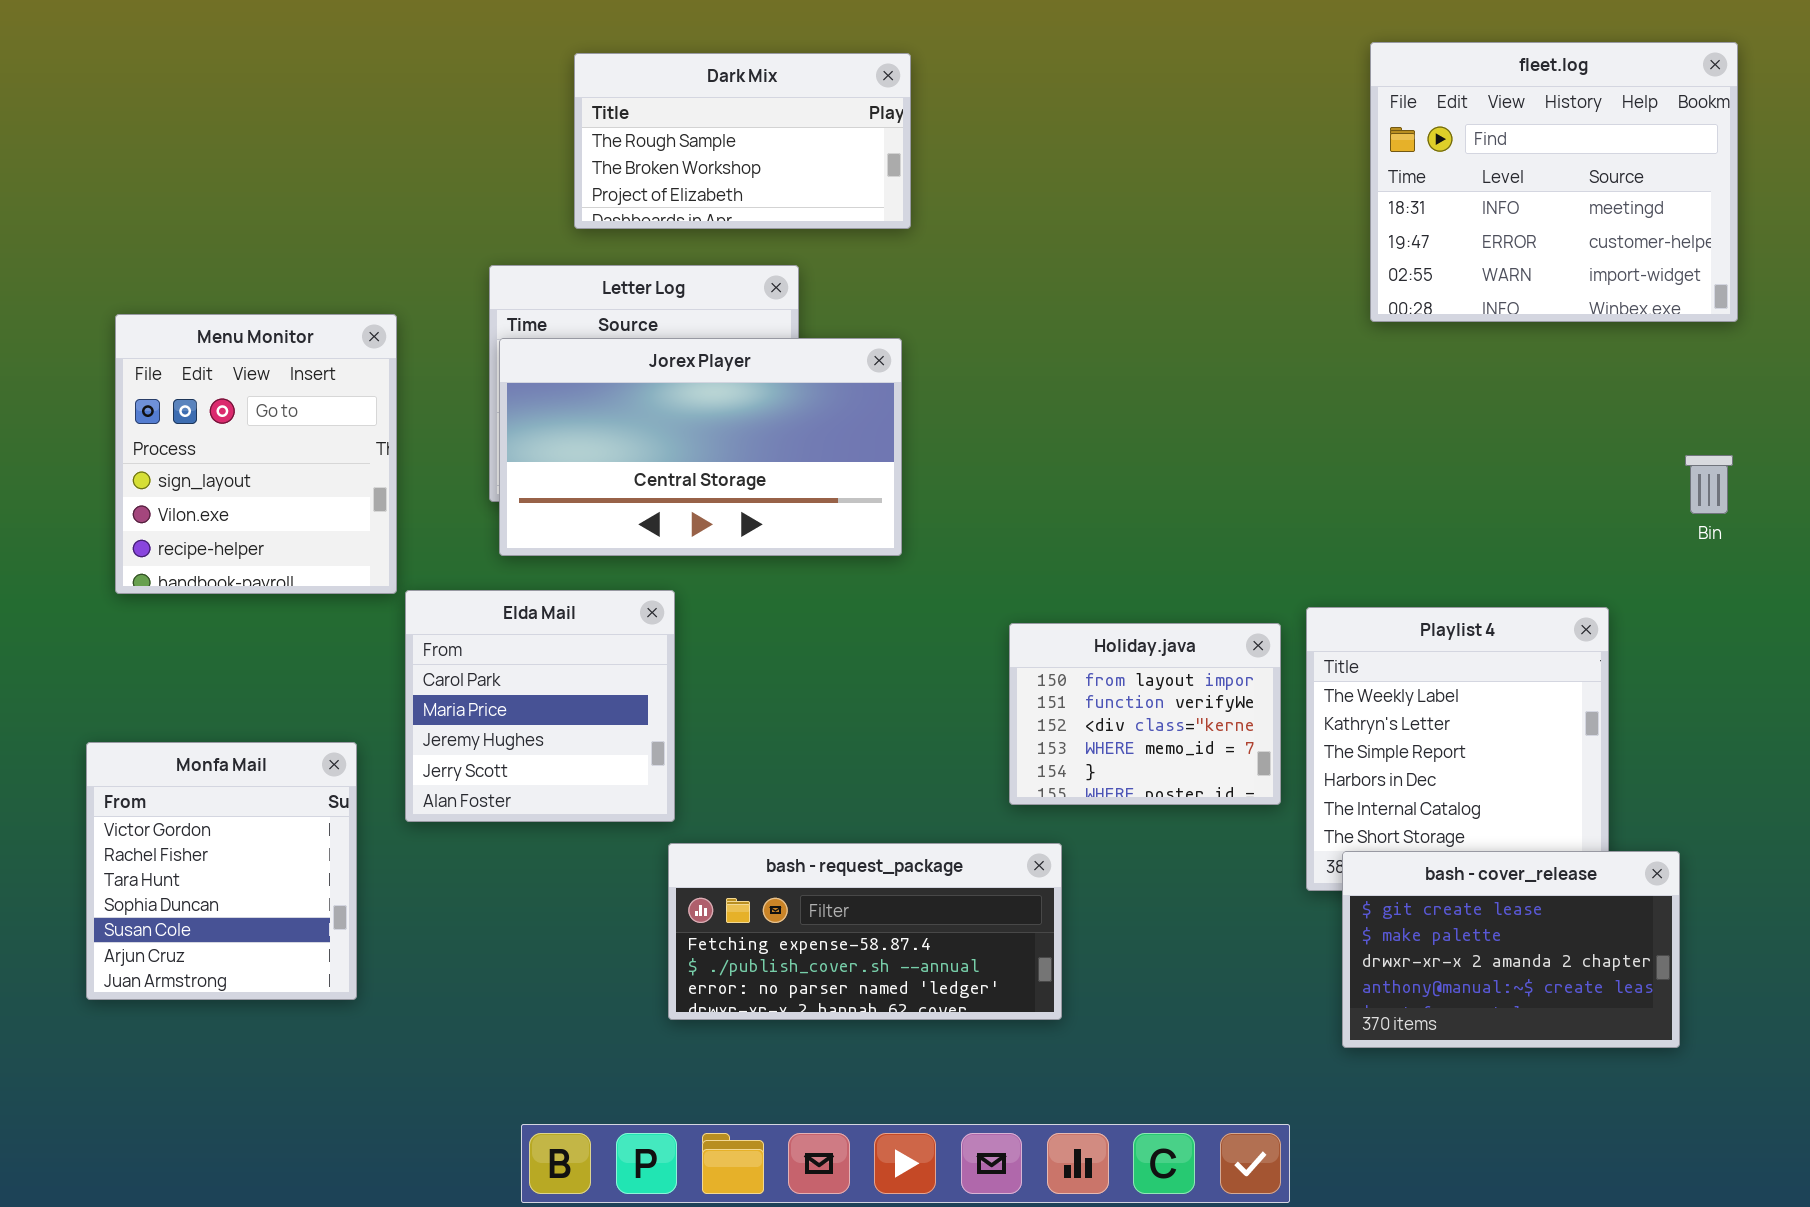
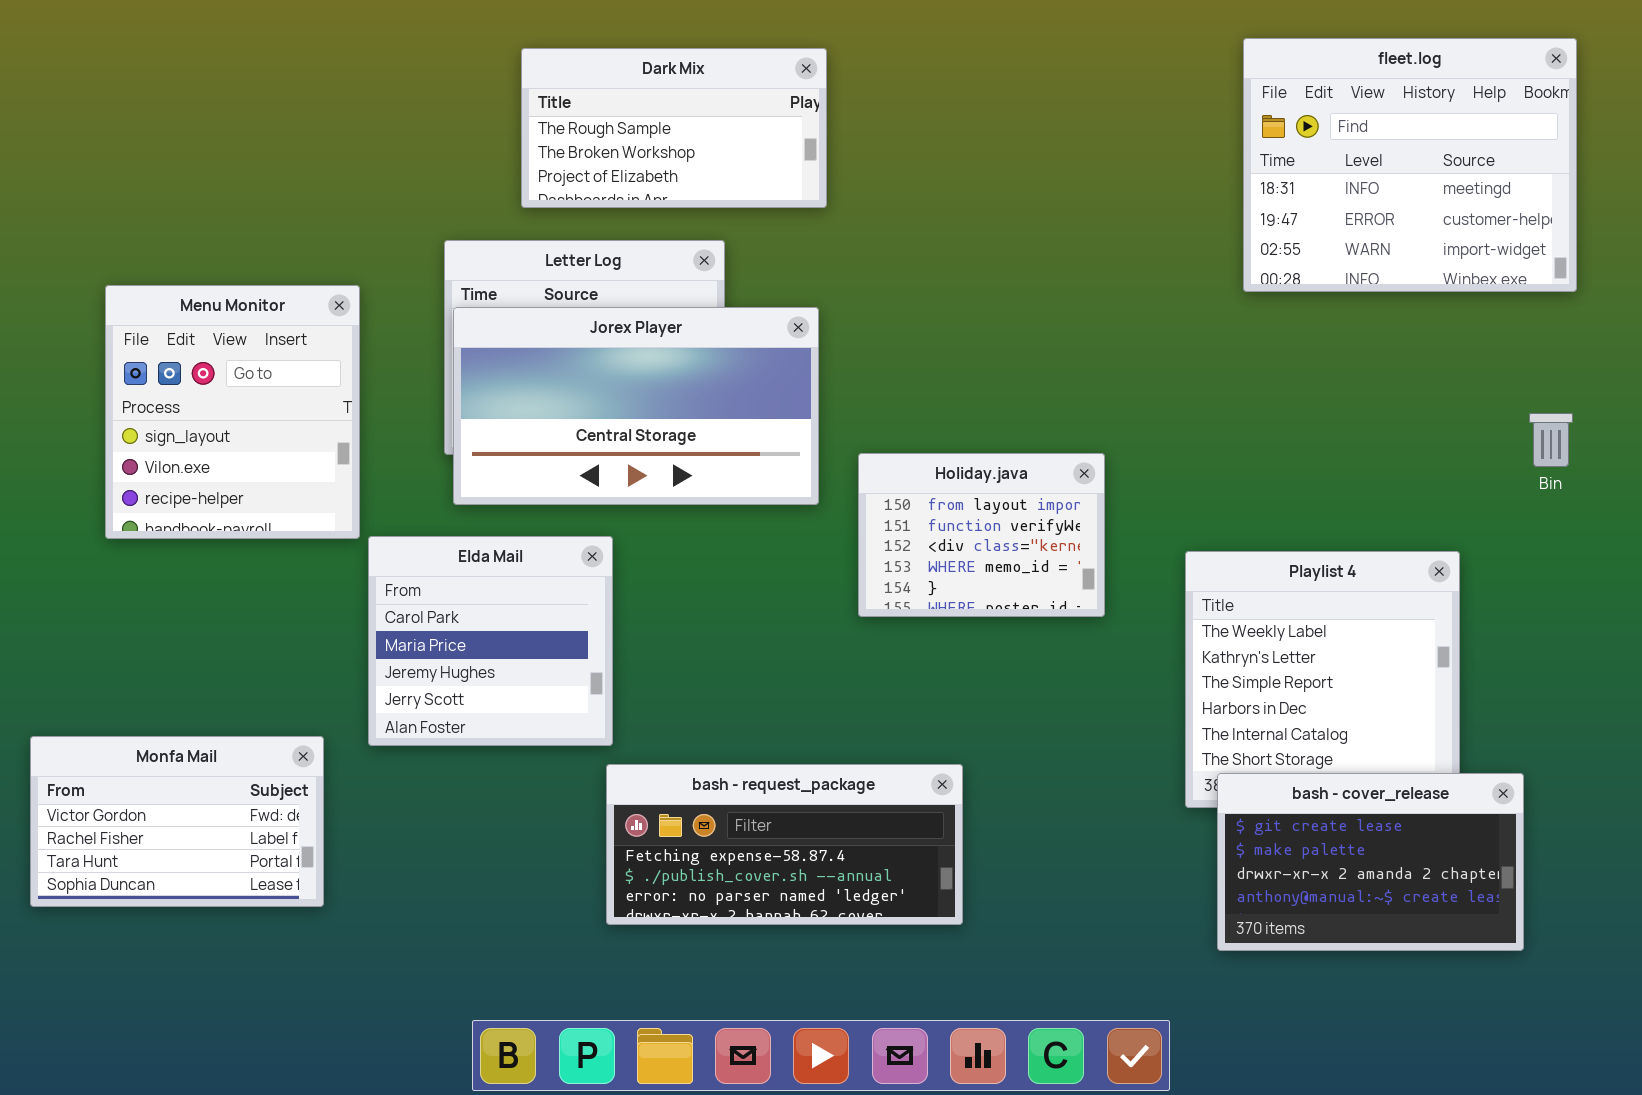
Holiday.java: [1009,623,1281,805] -> [858,453,1105,617], moved
Monfa Mail: [86,742,357,1000] -> [30,736,324,907], resized

